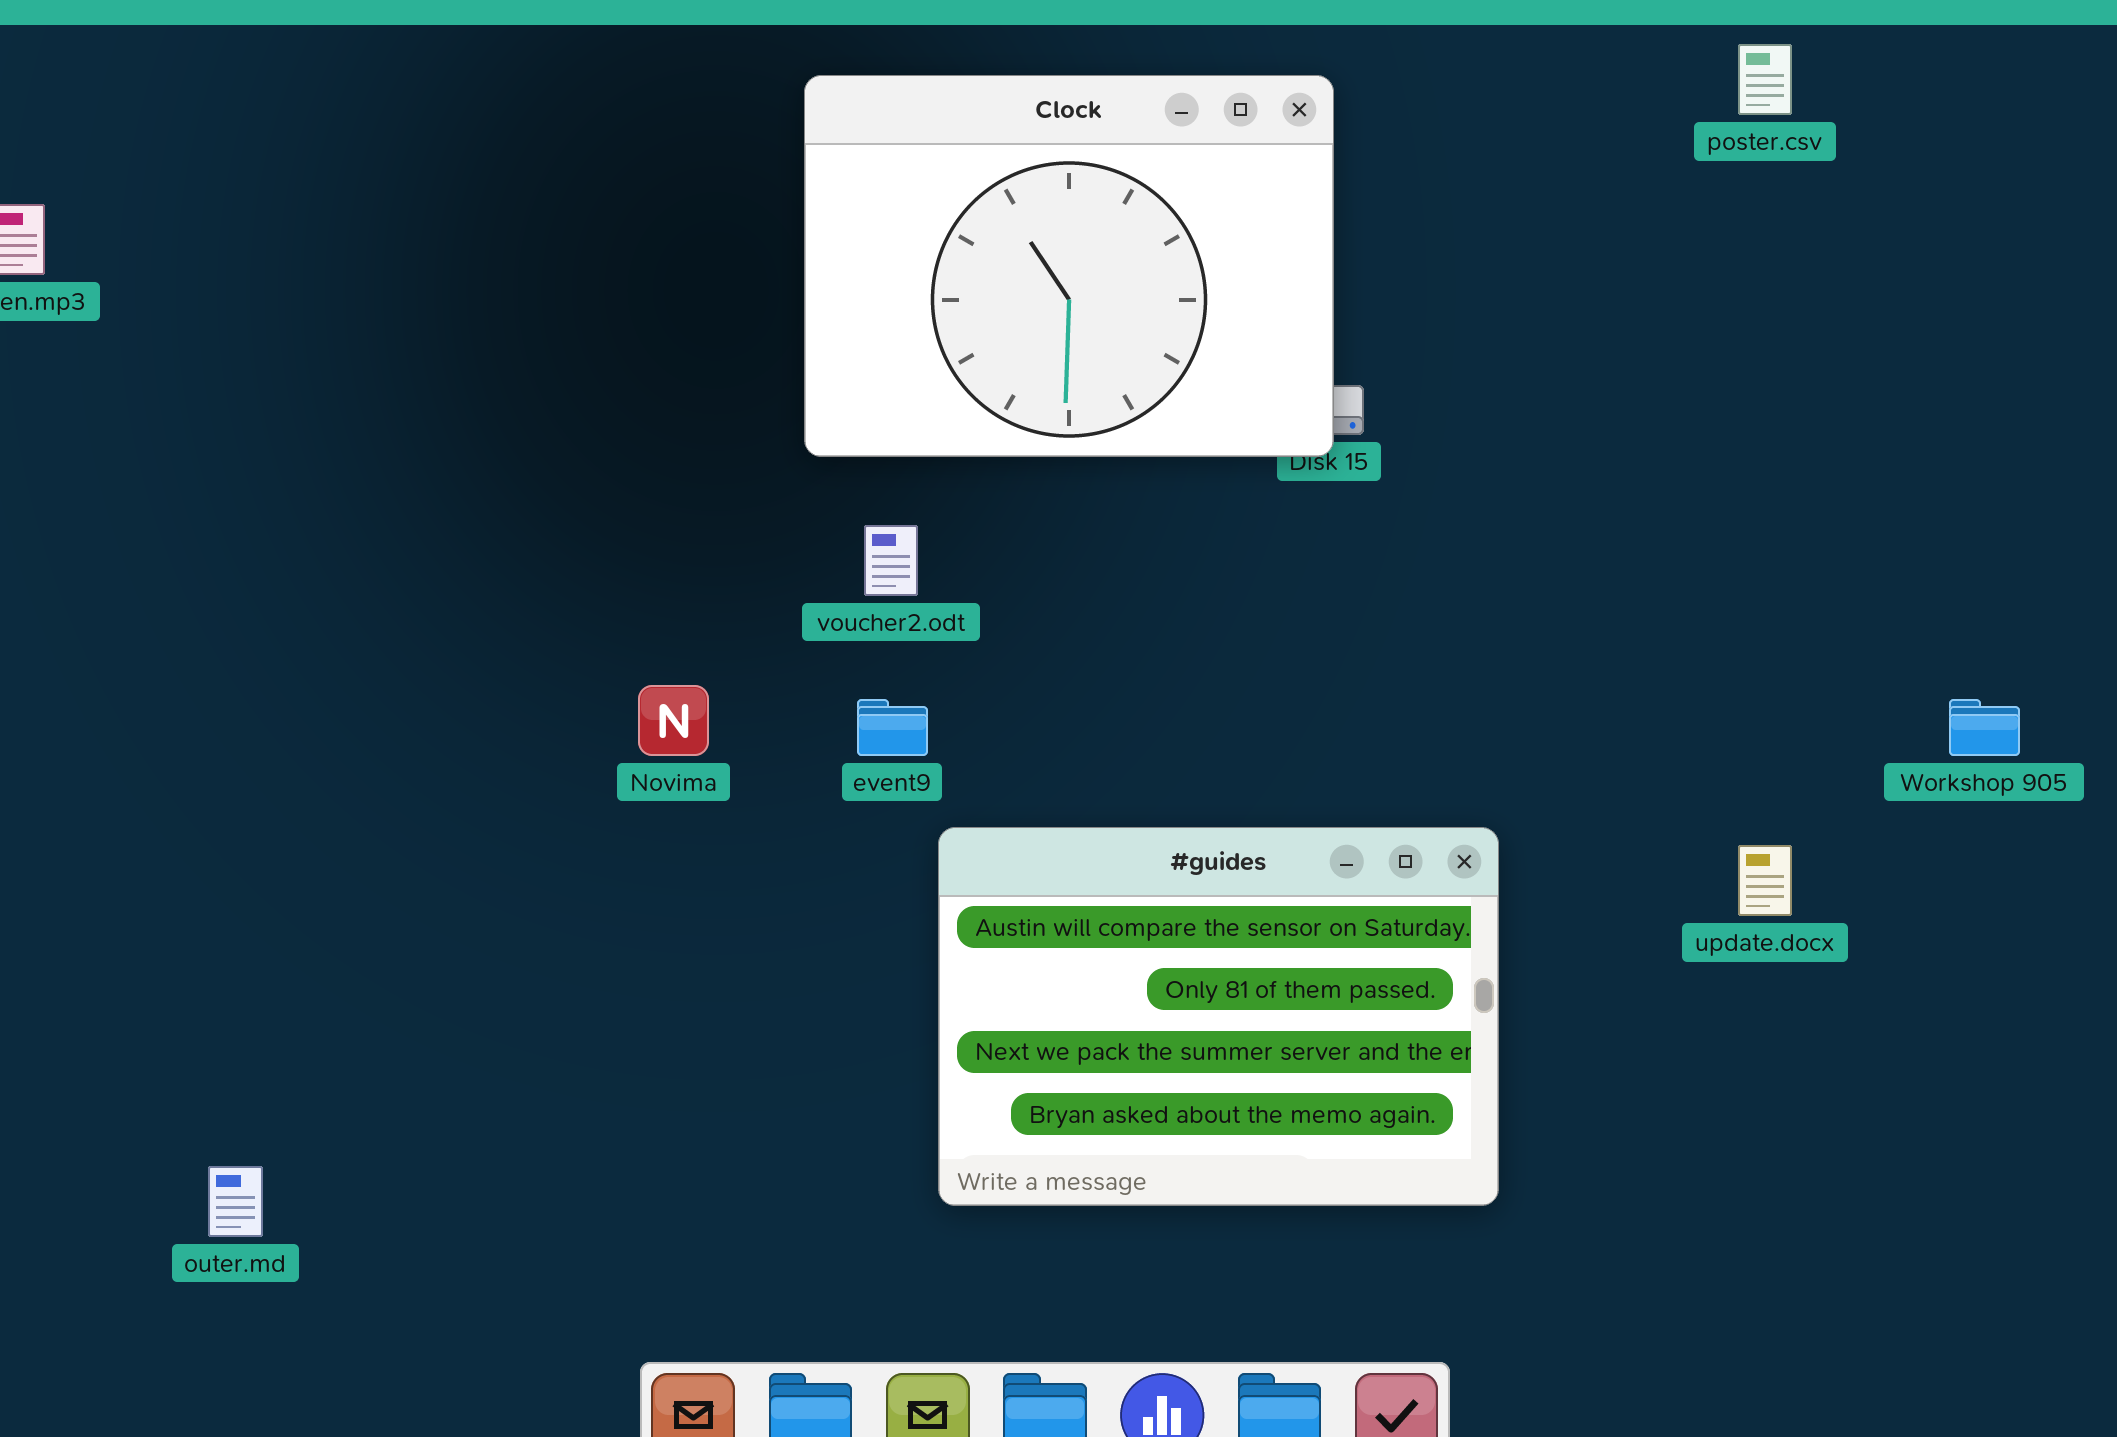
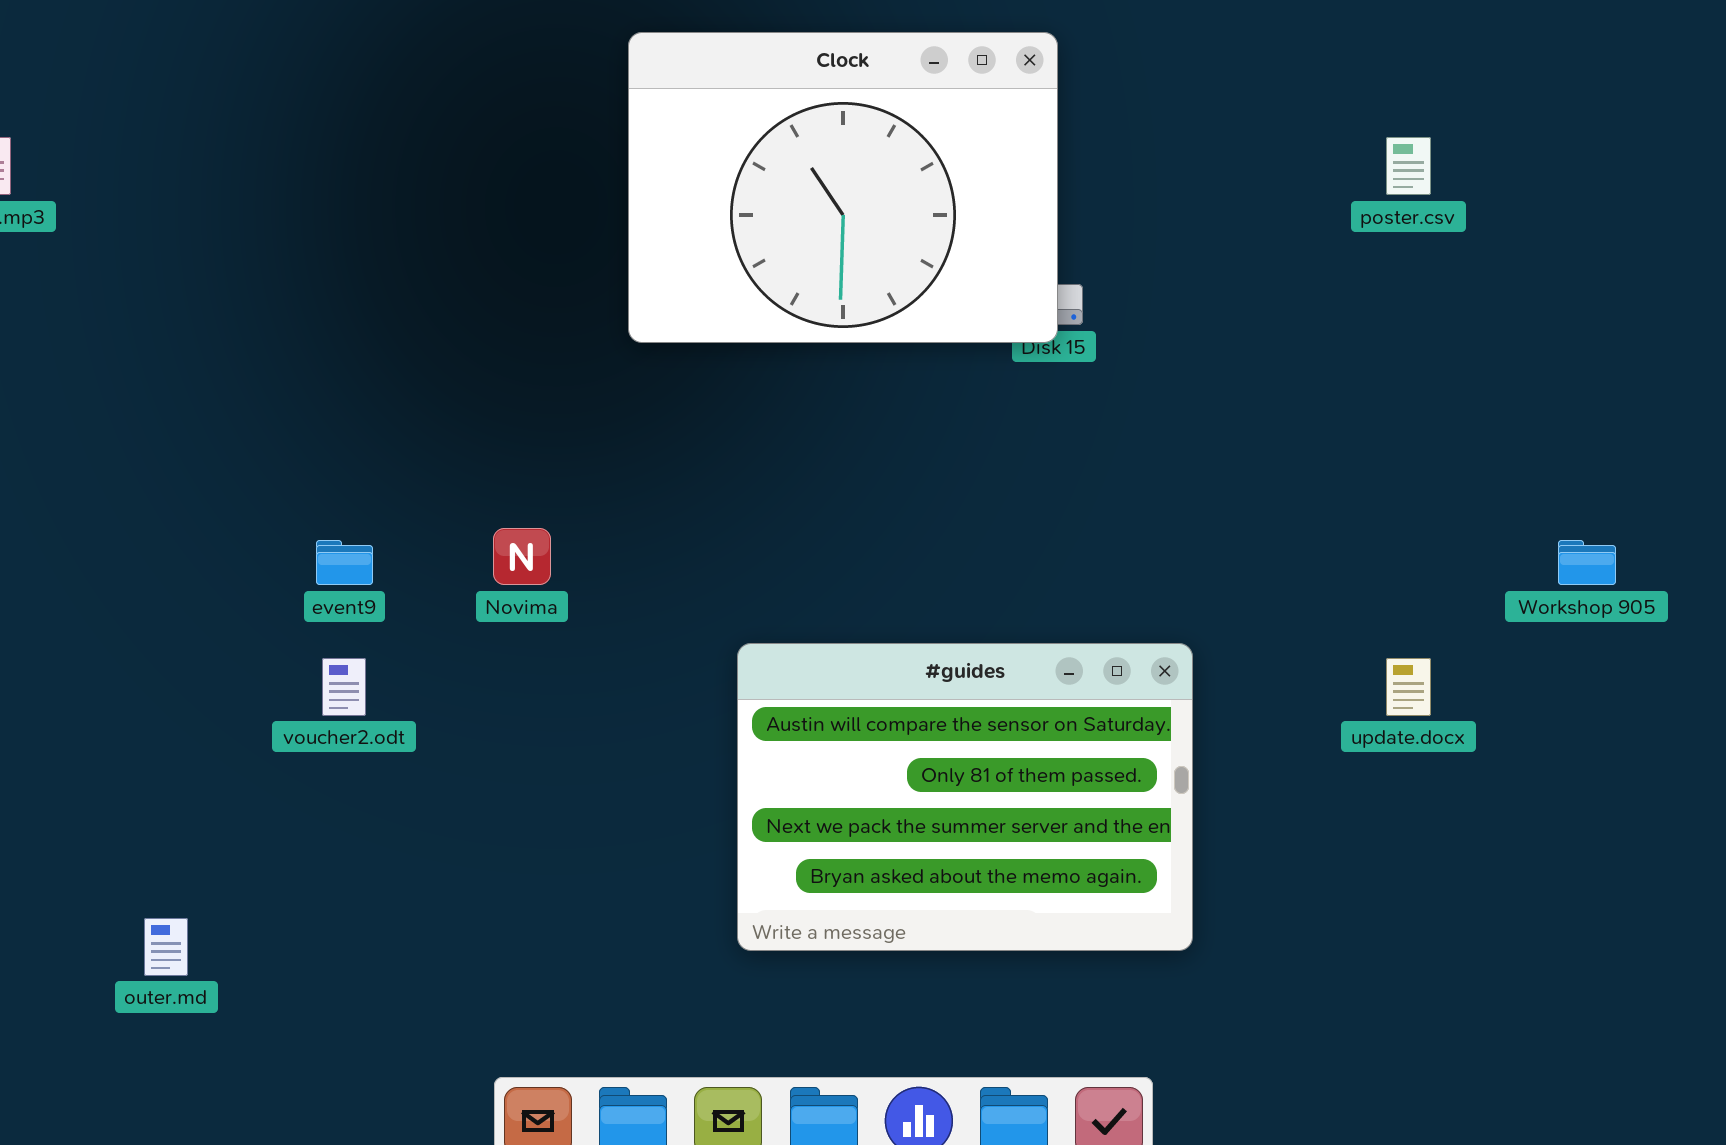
poster.csv: [1738,44,1792,115] -> [1386,137,1431,195], moved
voucher2.odt: [864,525,918,596] -> [322,658,366,716], moved
event9: [857,699,928,756] -> [316,540,373,585], moved

